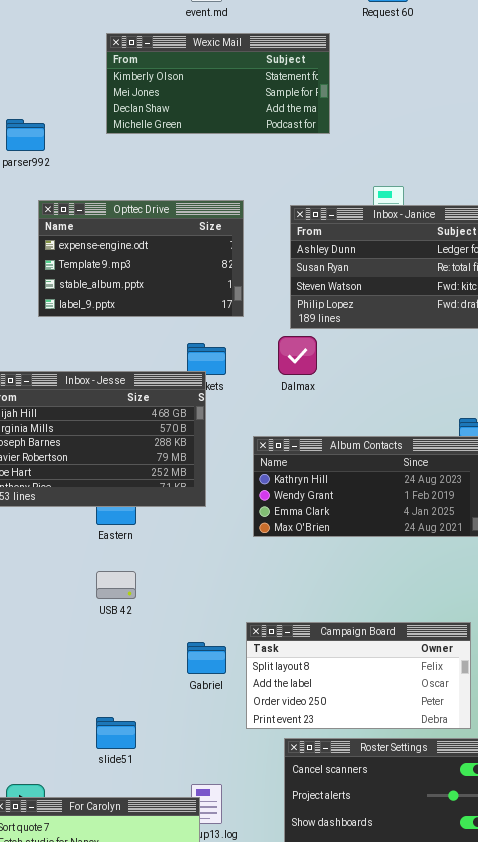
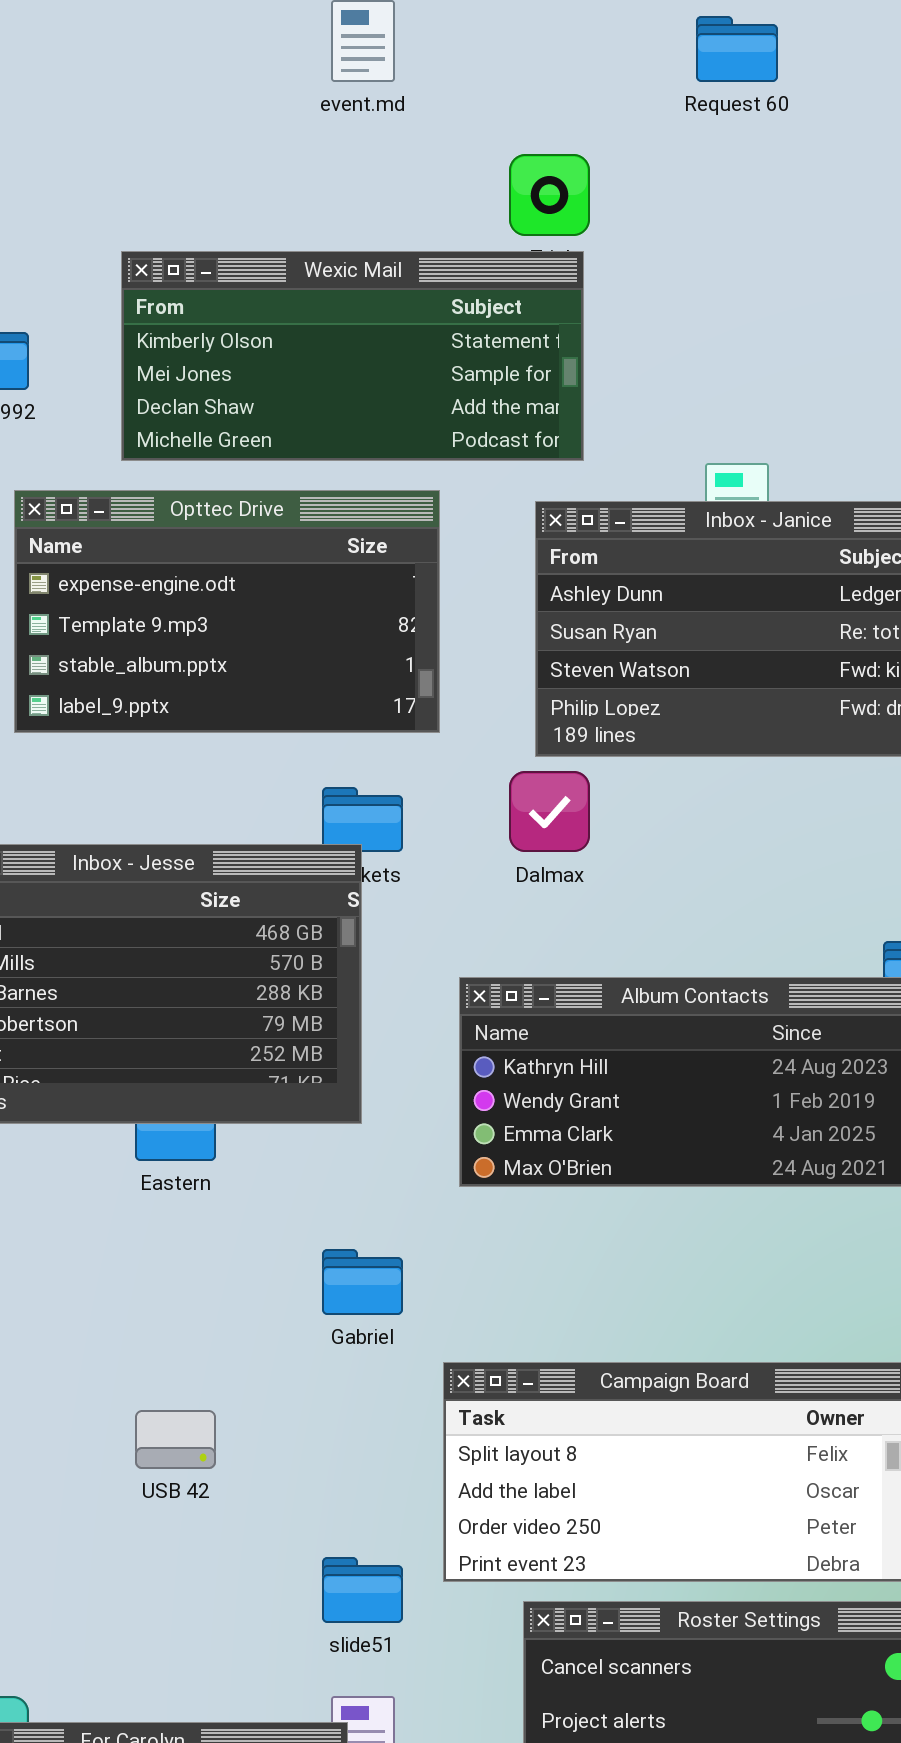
Wexic Mail: [106,33,330,134] -> [121,251,584,461], moved
USB 42: [96,571,136,599] -> [135,1410,216,1469], moved
Gabriel: [187,642,226,674] -> [322,1249,403,1315], moved
slide51: [96,717,136,749] -> [322,1557,403,1623], moved

